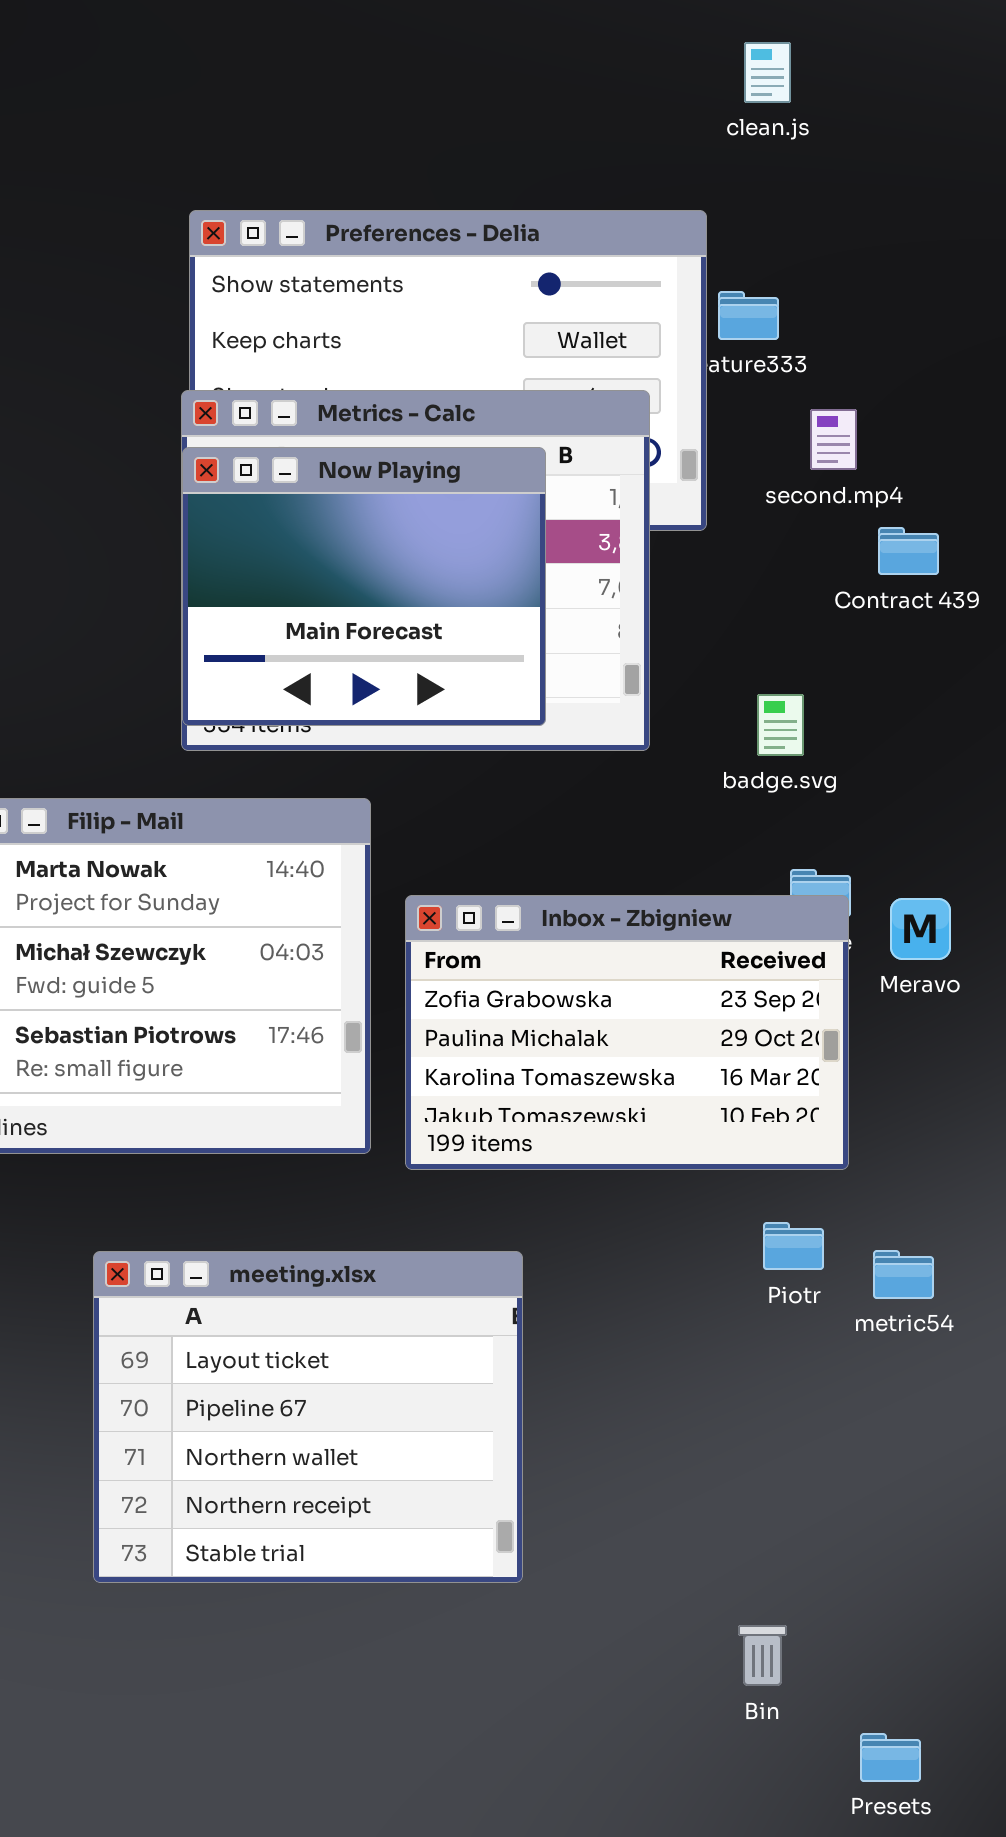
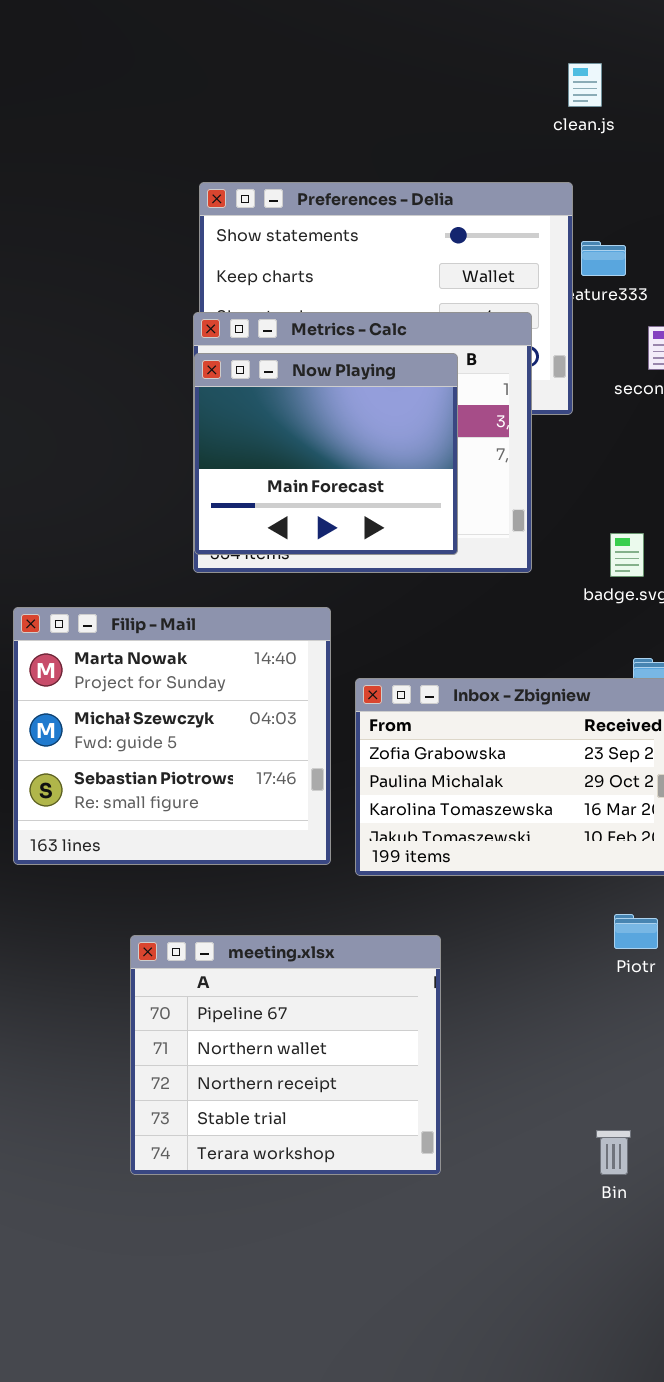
clean.js: [744,42,791,103] -> [568,63,602,107], moved
meeting.xlsx: [93,1251,523,1583] -> [130,935,441,1175], scrolled down 1 row
Bin: [738,1625,787,1686] -> [596,1130,631,1175], moved

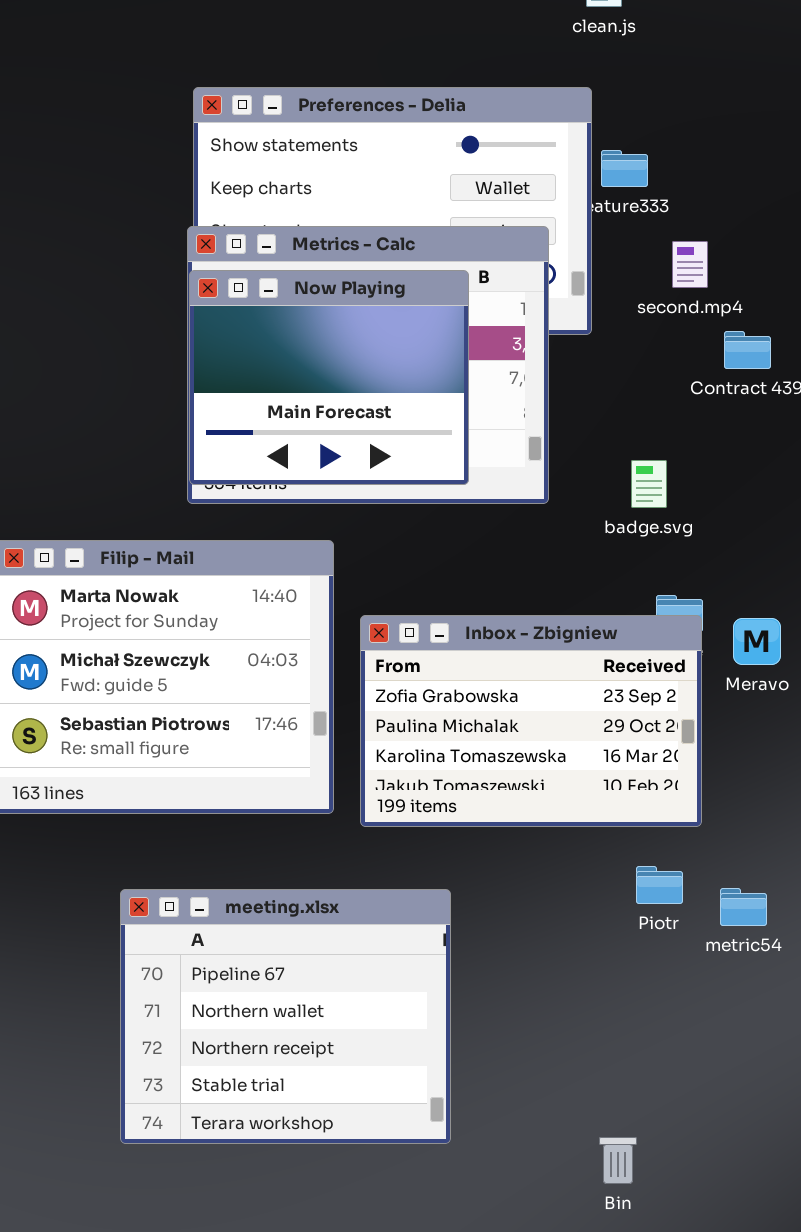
Bin: [596,1130,631,1175] -> [599,1137,637,1184], moved

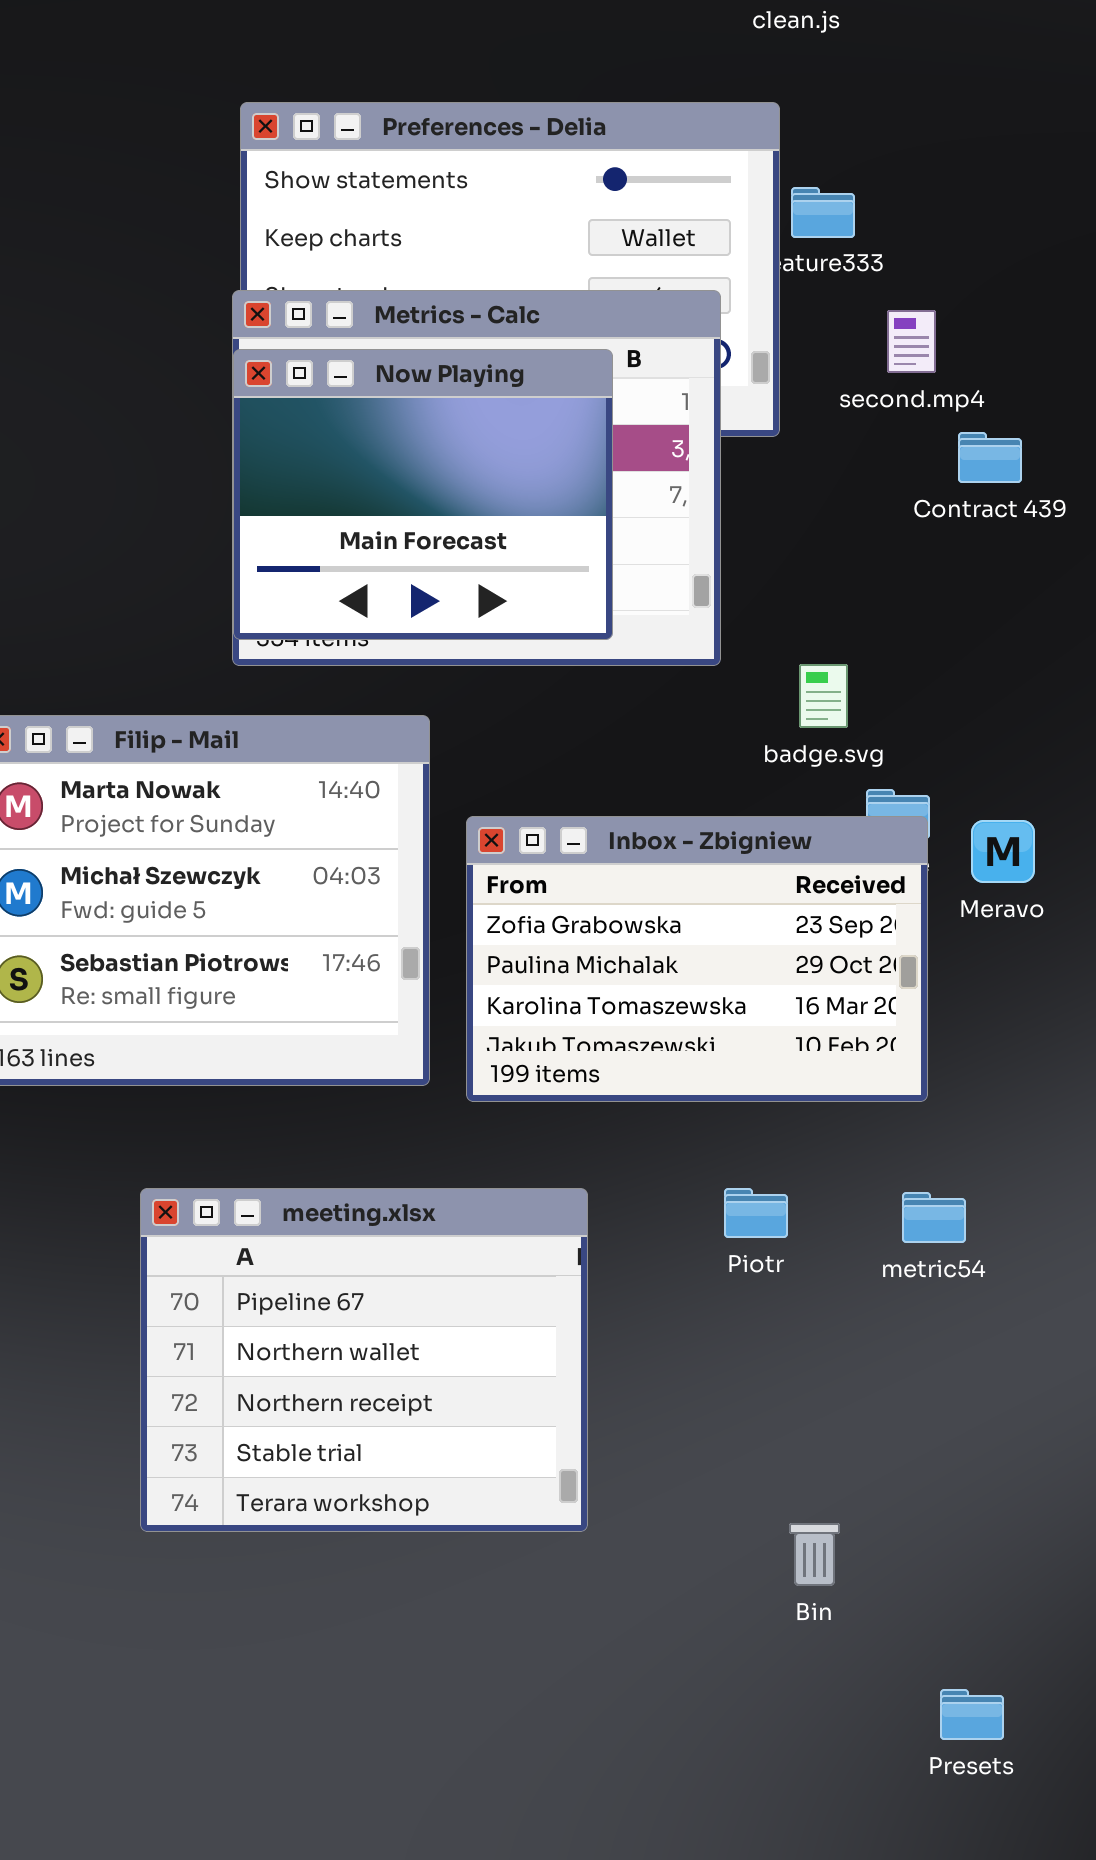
badge.svg: [631,460,667,508] -> [799,664,848,728], moved
Piotr: [636,866,683,904] -> [724,1188,788,1238], moved
metric54: [720,888,767,926] -> [902,1192,966,1243], moved

